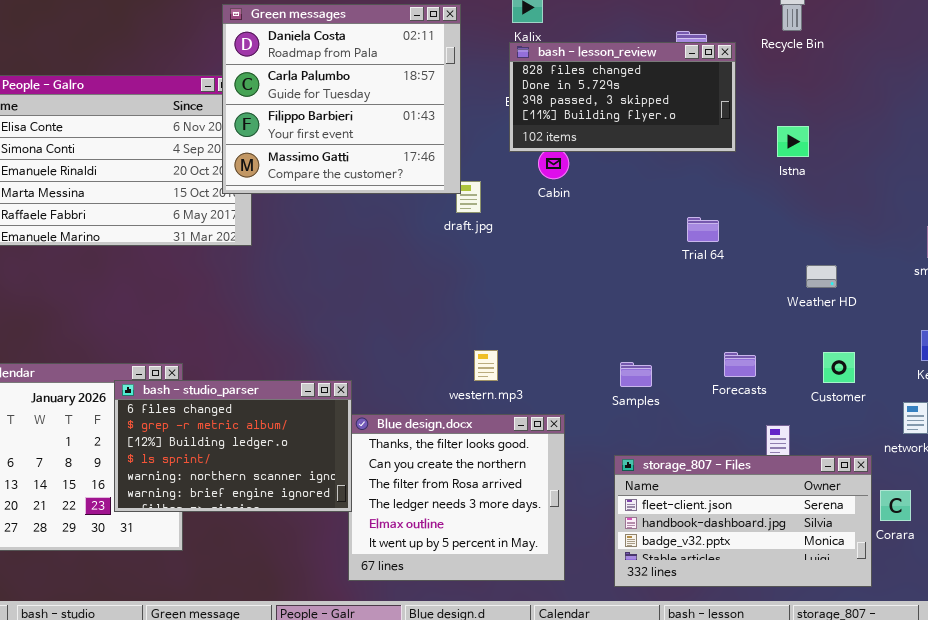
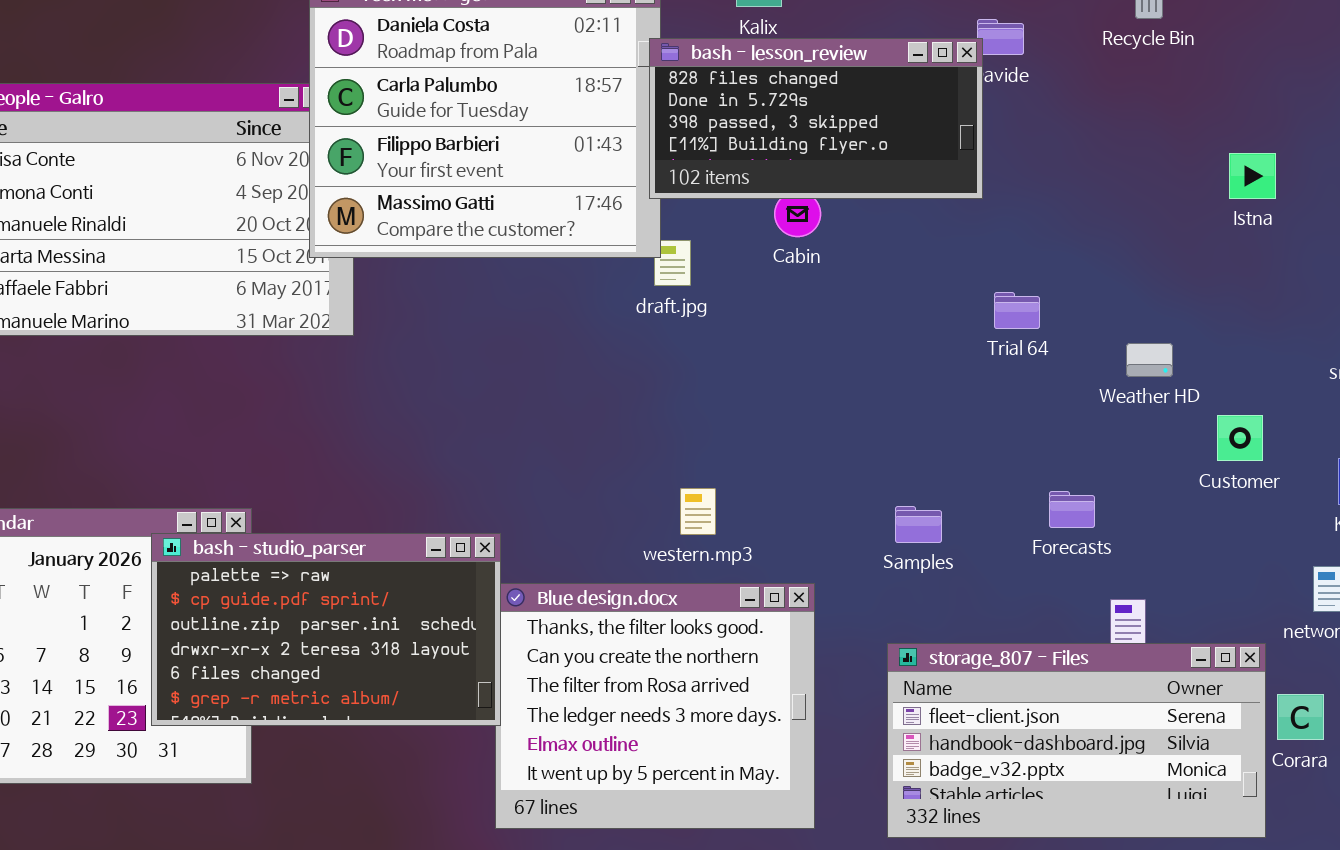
bash - lesson_review: [509,42,736,152] -> [649,38,983,199], moved
Istna: [777,126,809,157] -> [1229,153,1276,199], moved
Weather HD: [806,265,837,288] -> [1126,343,1173,377], moved
Customer: [823,352,855,383] -> [1217,415,1263,461], moved
bash - studio_parser: [114,380,352,512] -> [151,533,501,726], scrolled up 4 rows

